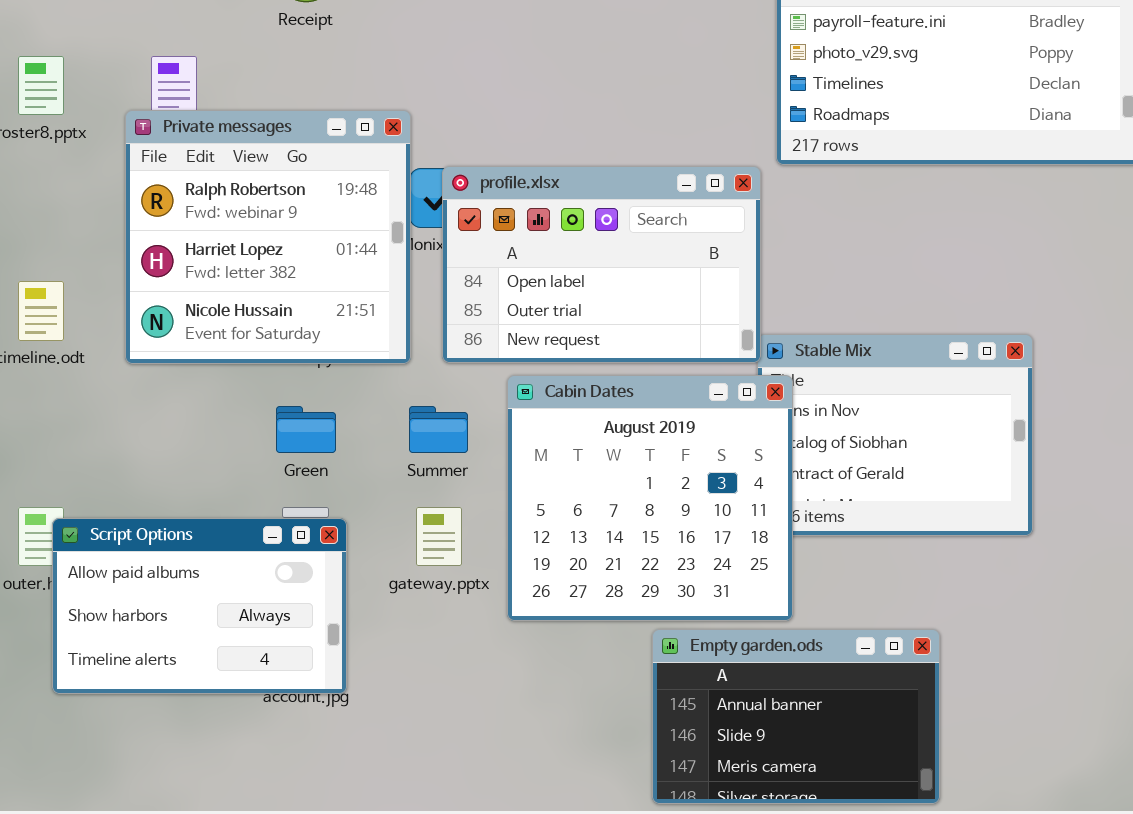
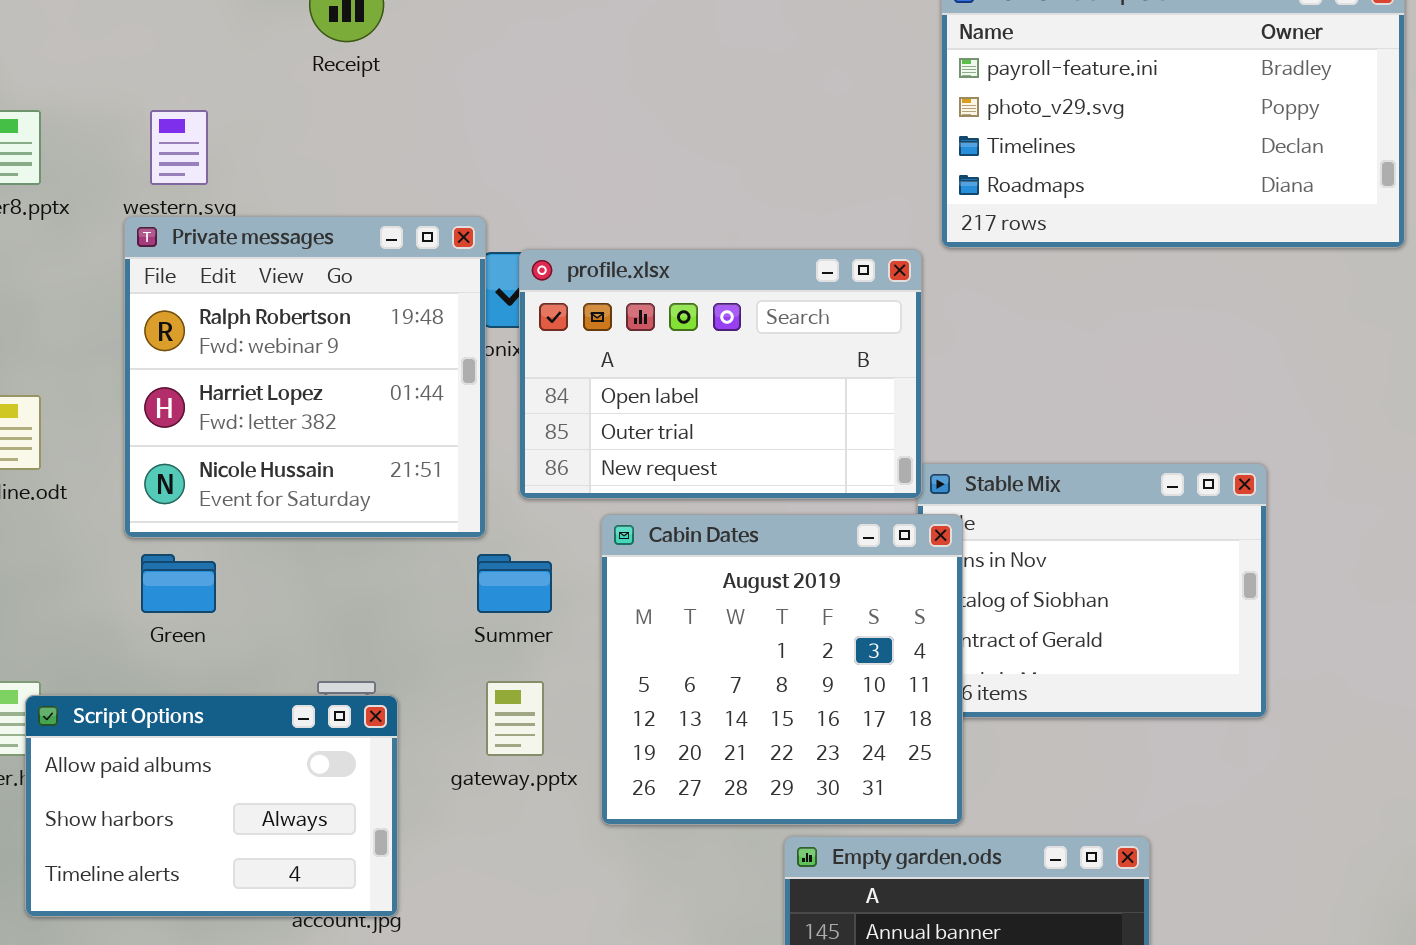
Private messages: [125,110,411,364] -> [124,216,486,538], moved
Green: [276,406,336,453] -> [141,554,216,613], moved

